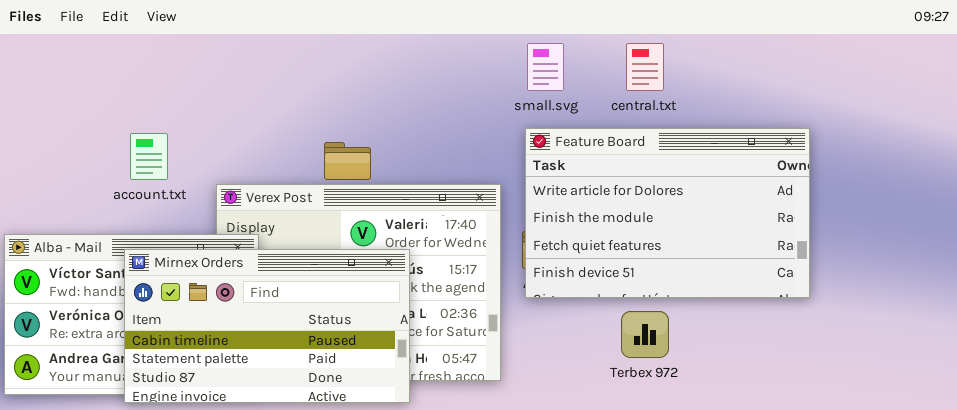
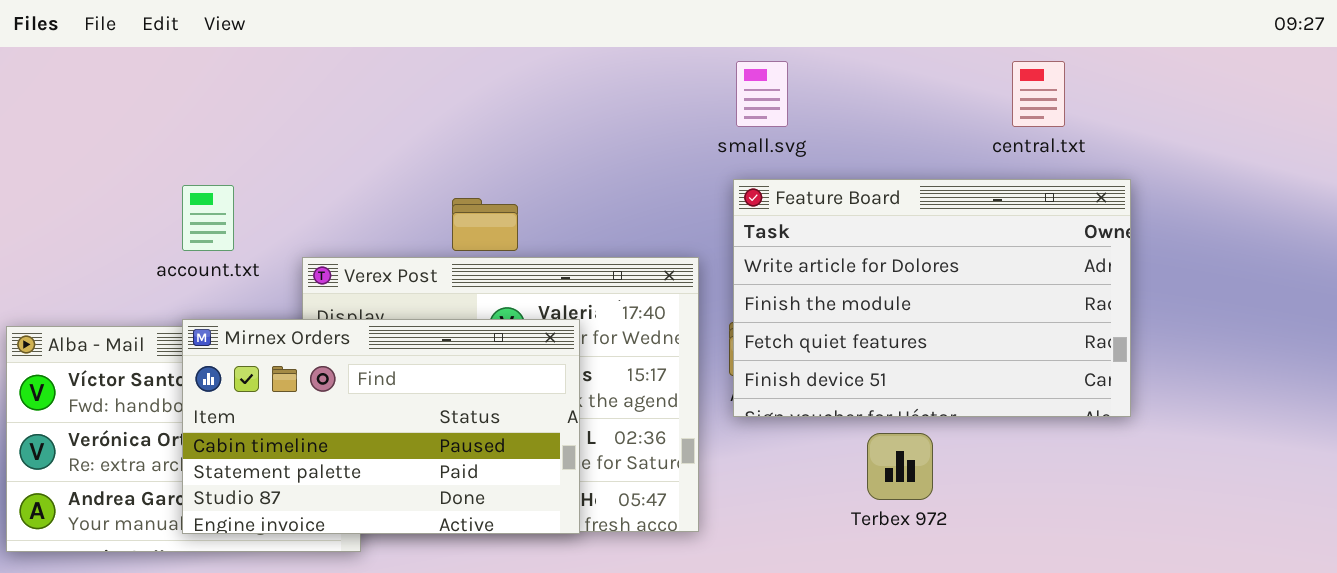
central.txt: [626,43,664,91] -> [1012,61,1065,127], moved
Mirnex Orders: [124,249,410,403] -> [182,319,580,534], moved

